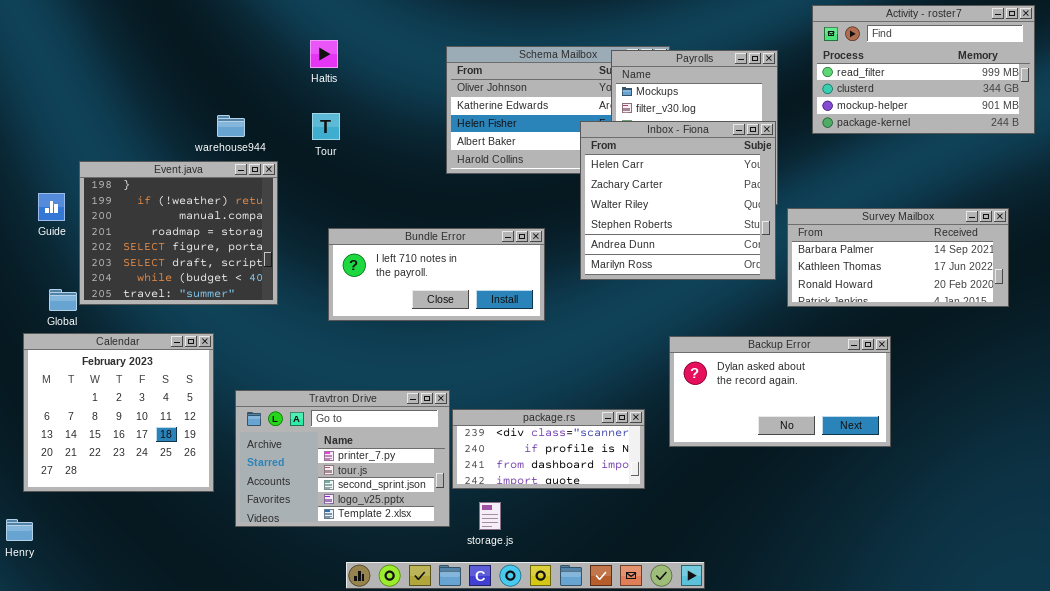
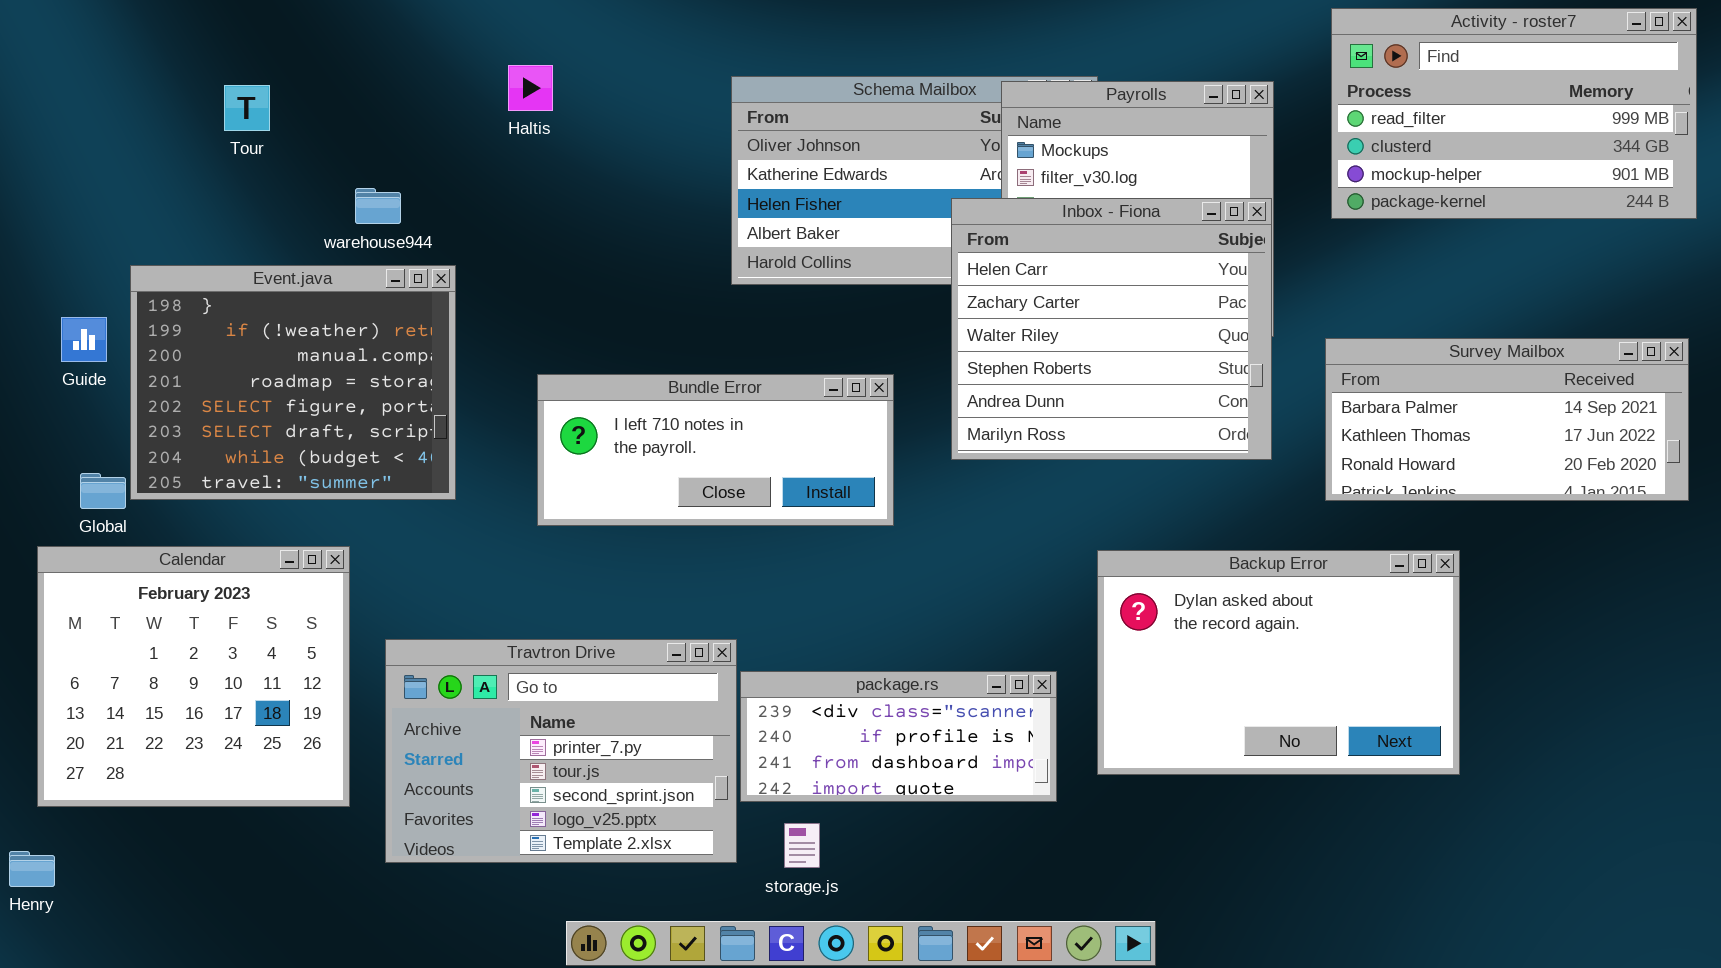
Tour: [312,113,340,140] -> [224,85,270,131], moved
Survey Mailbox: [787,208,1009,307] -> [1325,338,1689,501], moved
Backup Error: [669,336,891,447] -> [1097,550,1460,775], resized

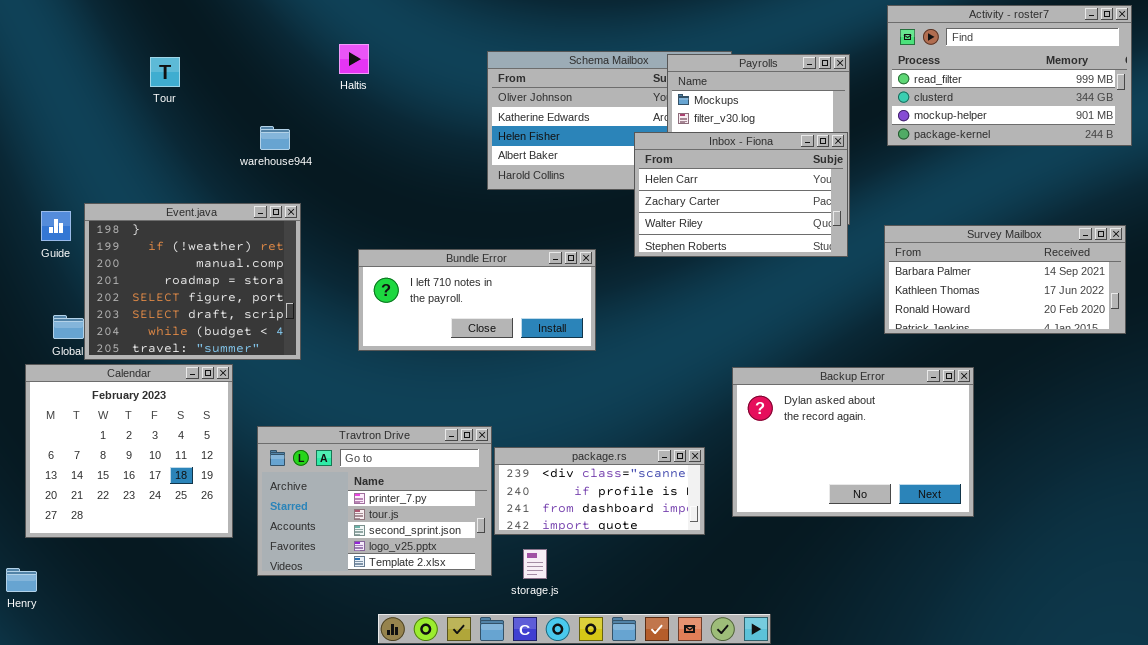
warehouse944: [355,188,401,224] -> [260,126,290,150], moved
Inbox - Fiona: [951,198,1272,460] -> [634,132,848,257], resized
Event.java: [130,265,456,500] -> [84,203,301,360], moved

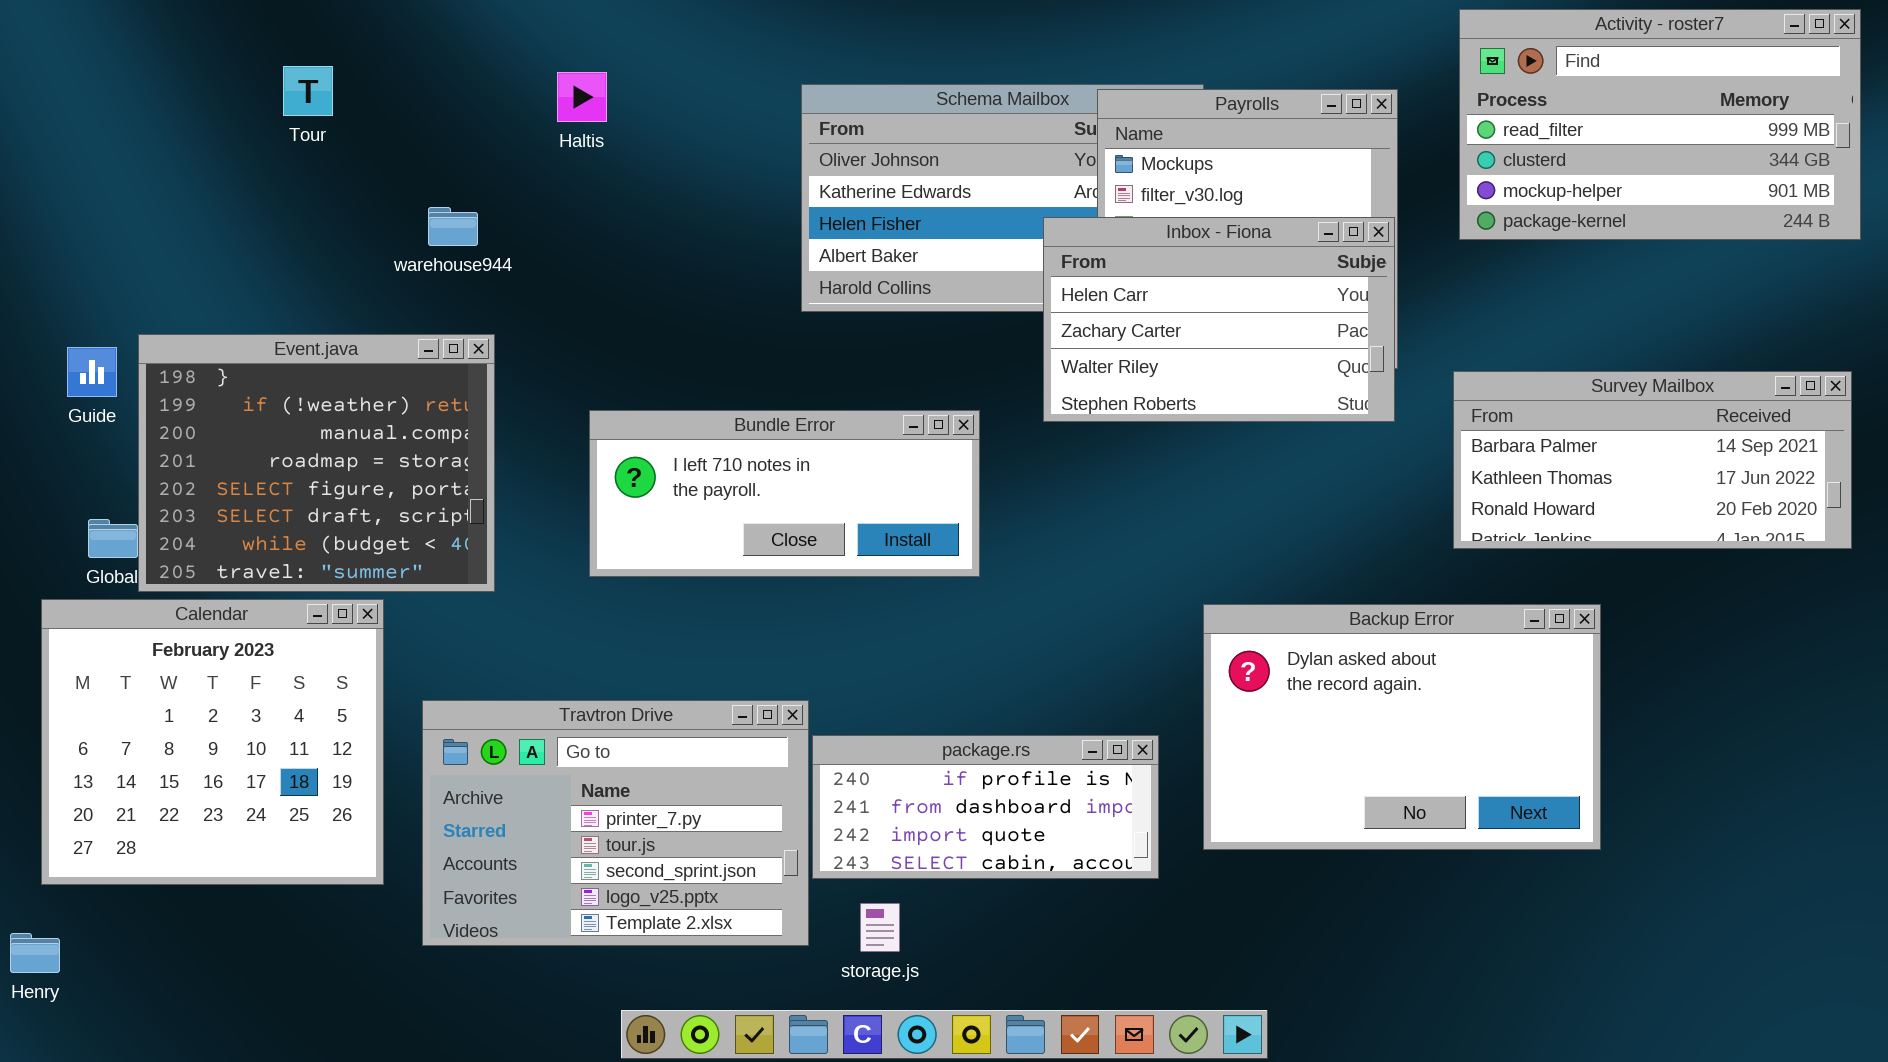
Tour: [150,57,180,87] -> [283,66,333,116], moved
package.rs: [494,447,705,535] -> [812,735,1159,879], scrolled down 1 row

